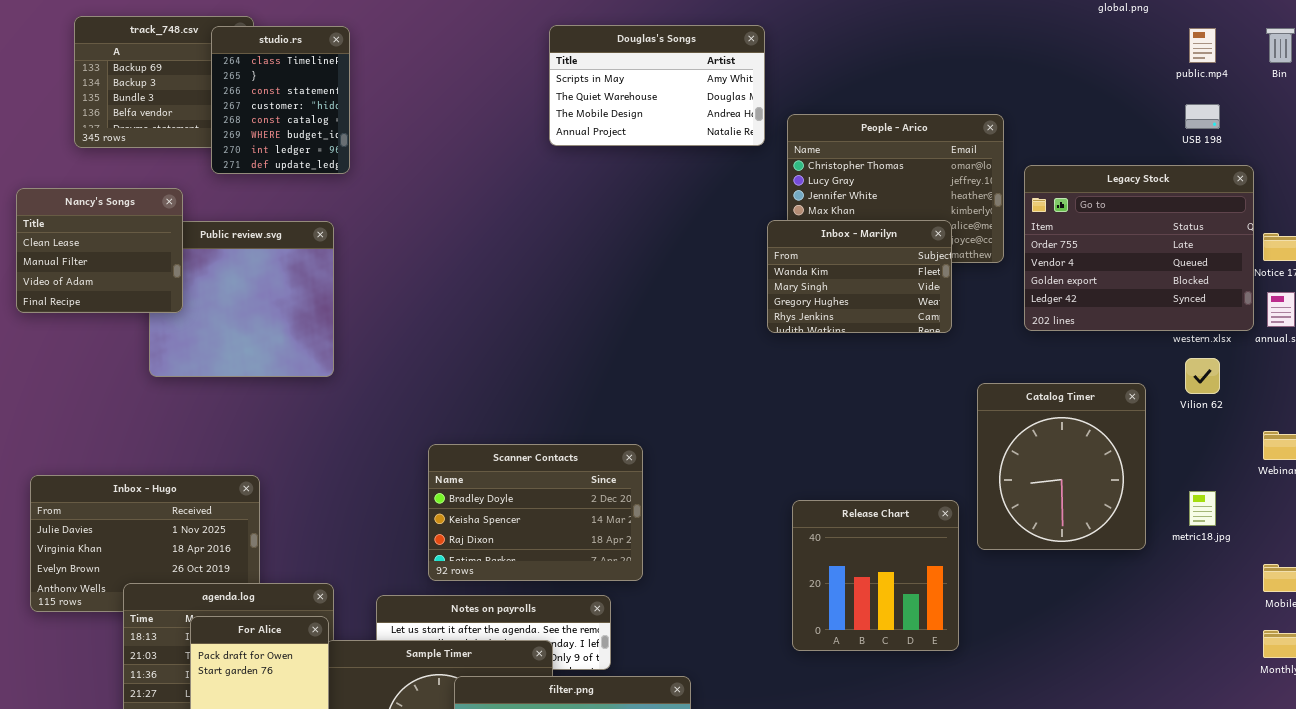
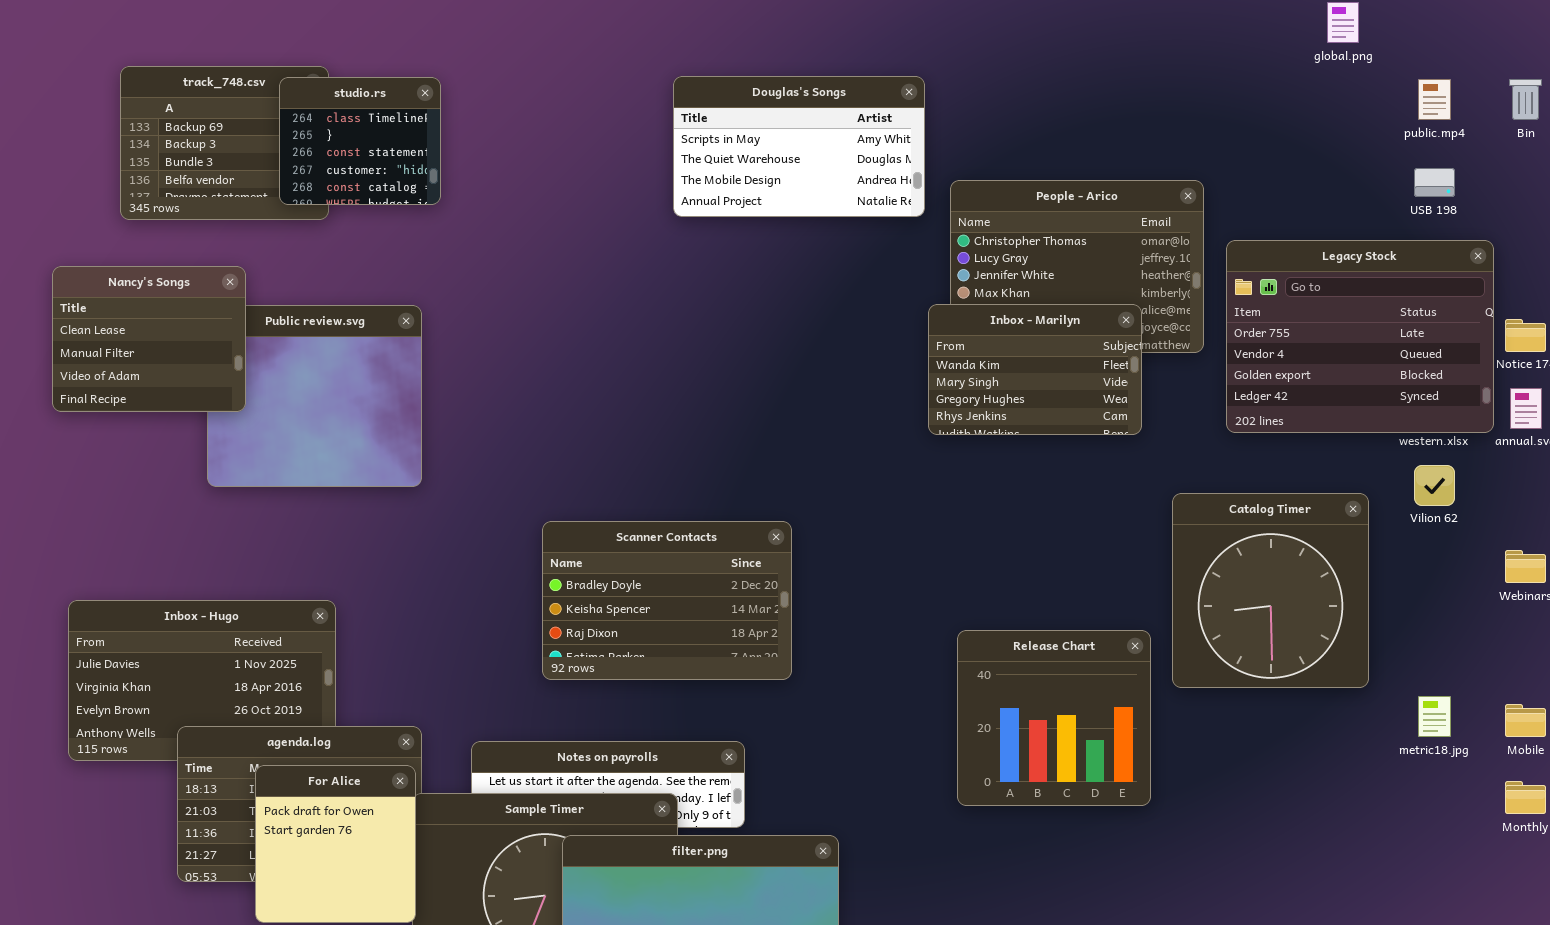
studio.rs: [211,26,350,174] -> [279,77,441,205], resized
Scanner Contacts: [428,444,643,581] -> [542,521,792,680], moved
metric18.jpg: [1189,491,1216,526] -> [1418,696,1451,737], moved

